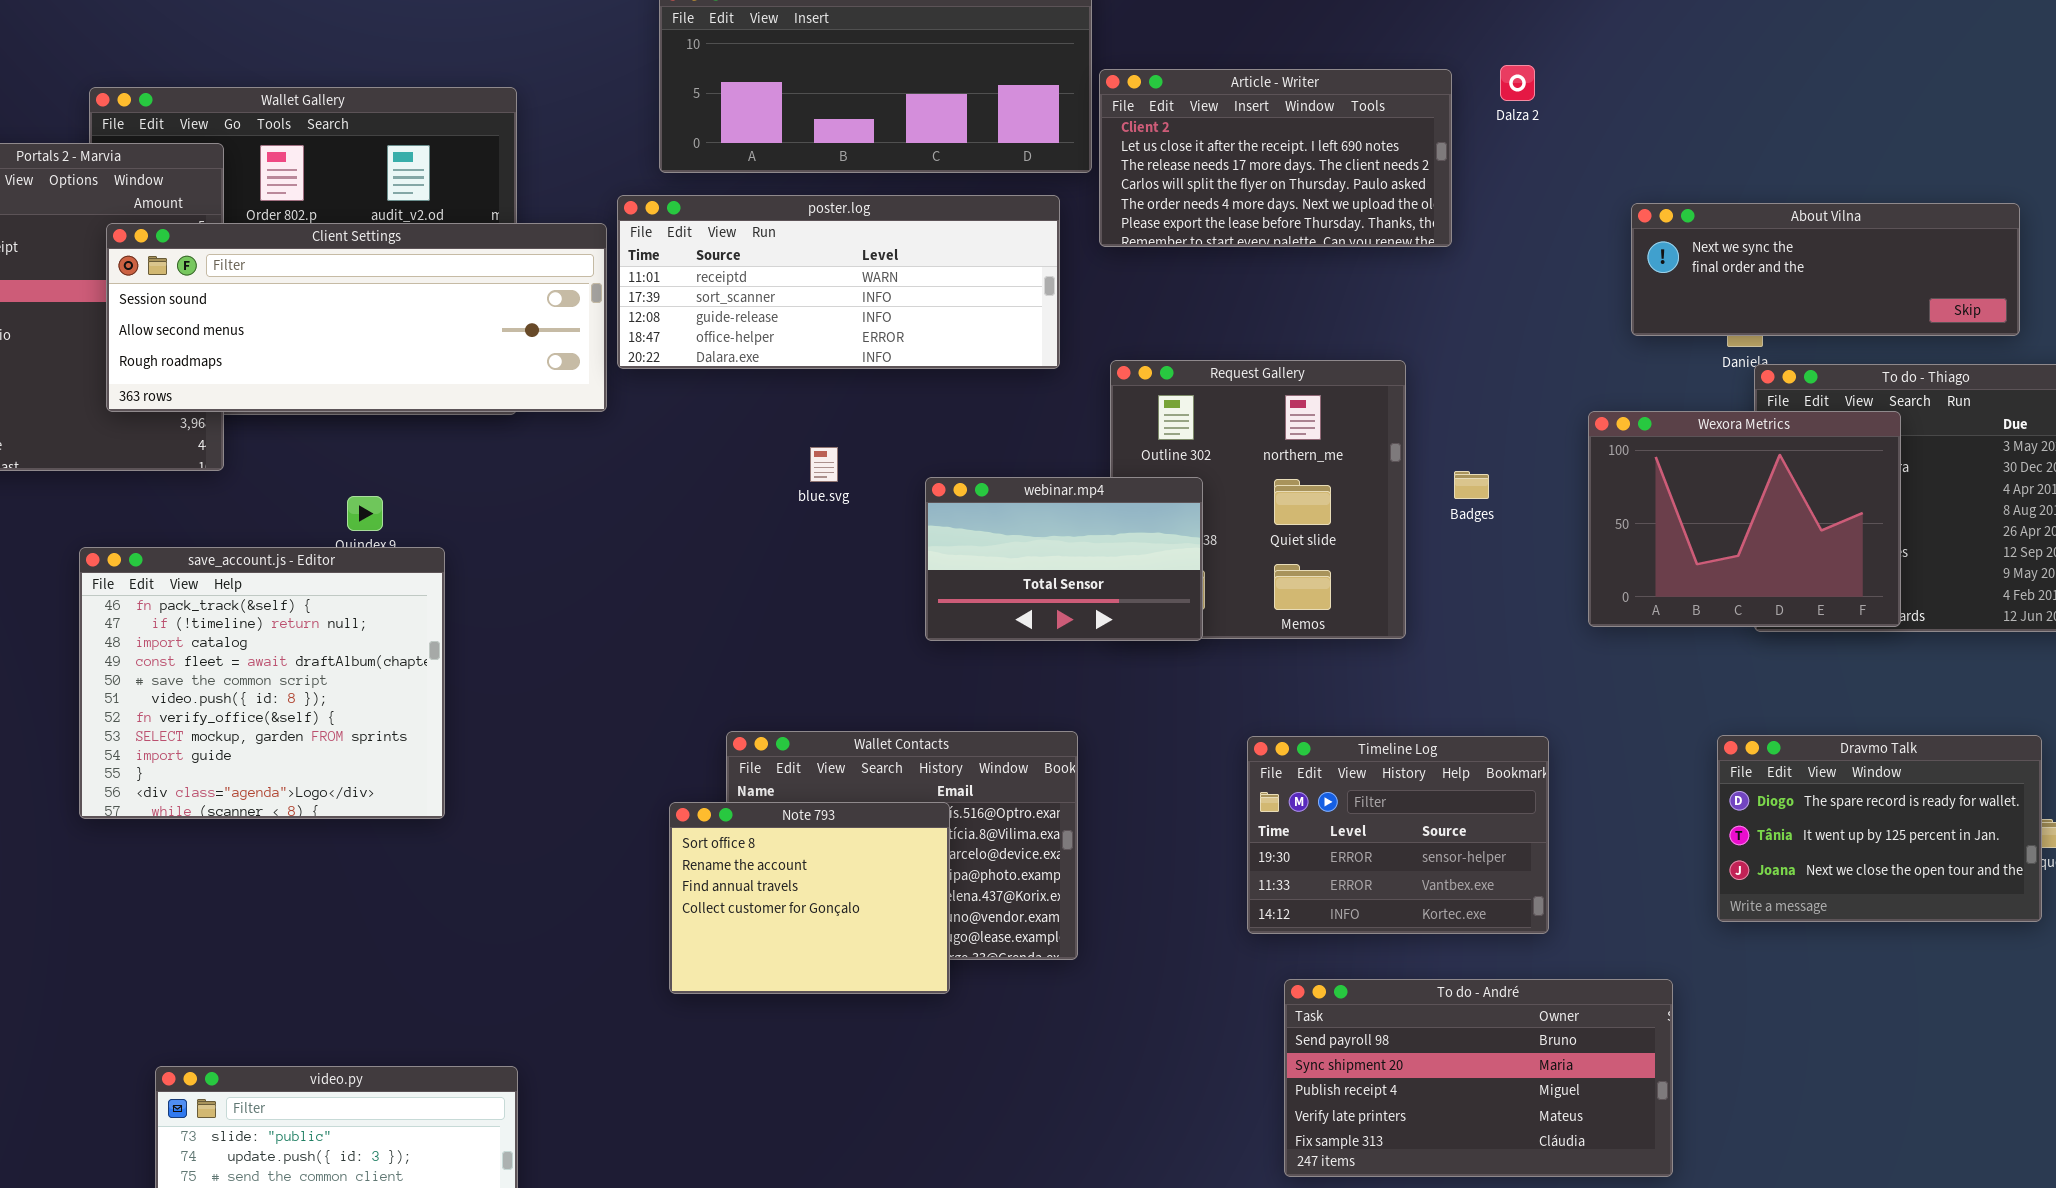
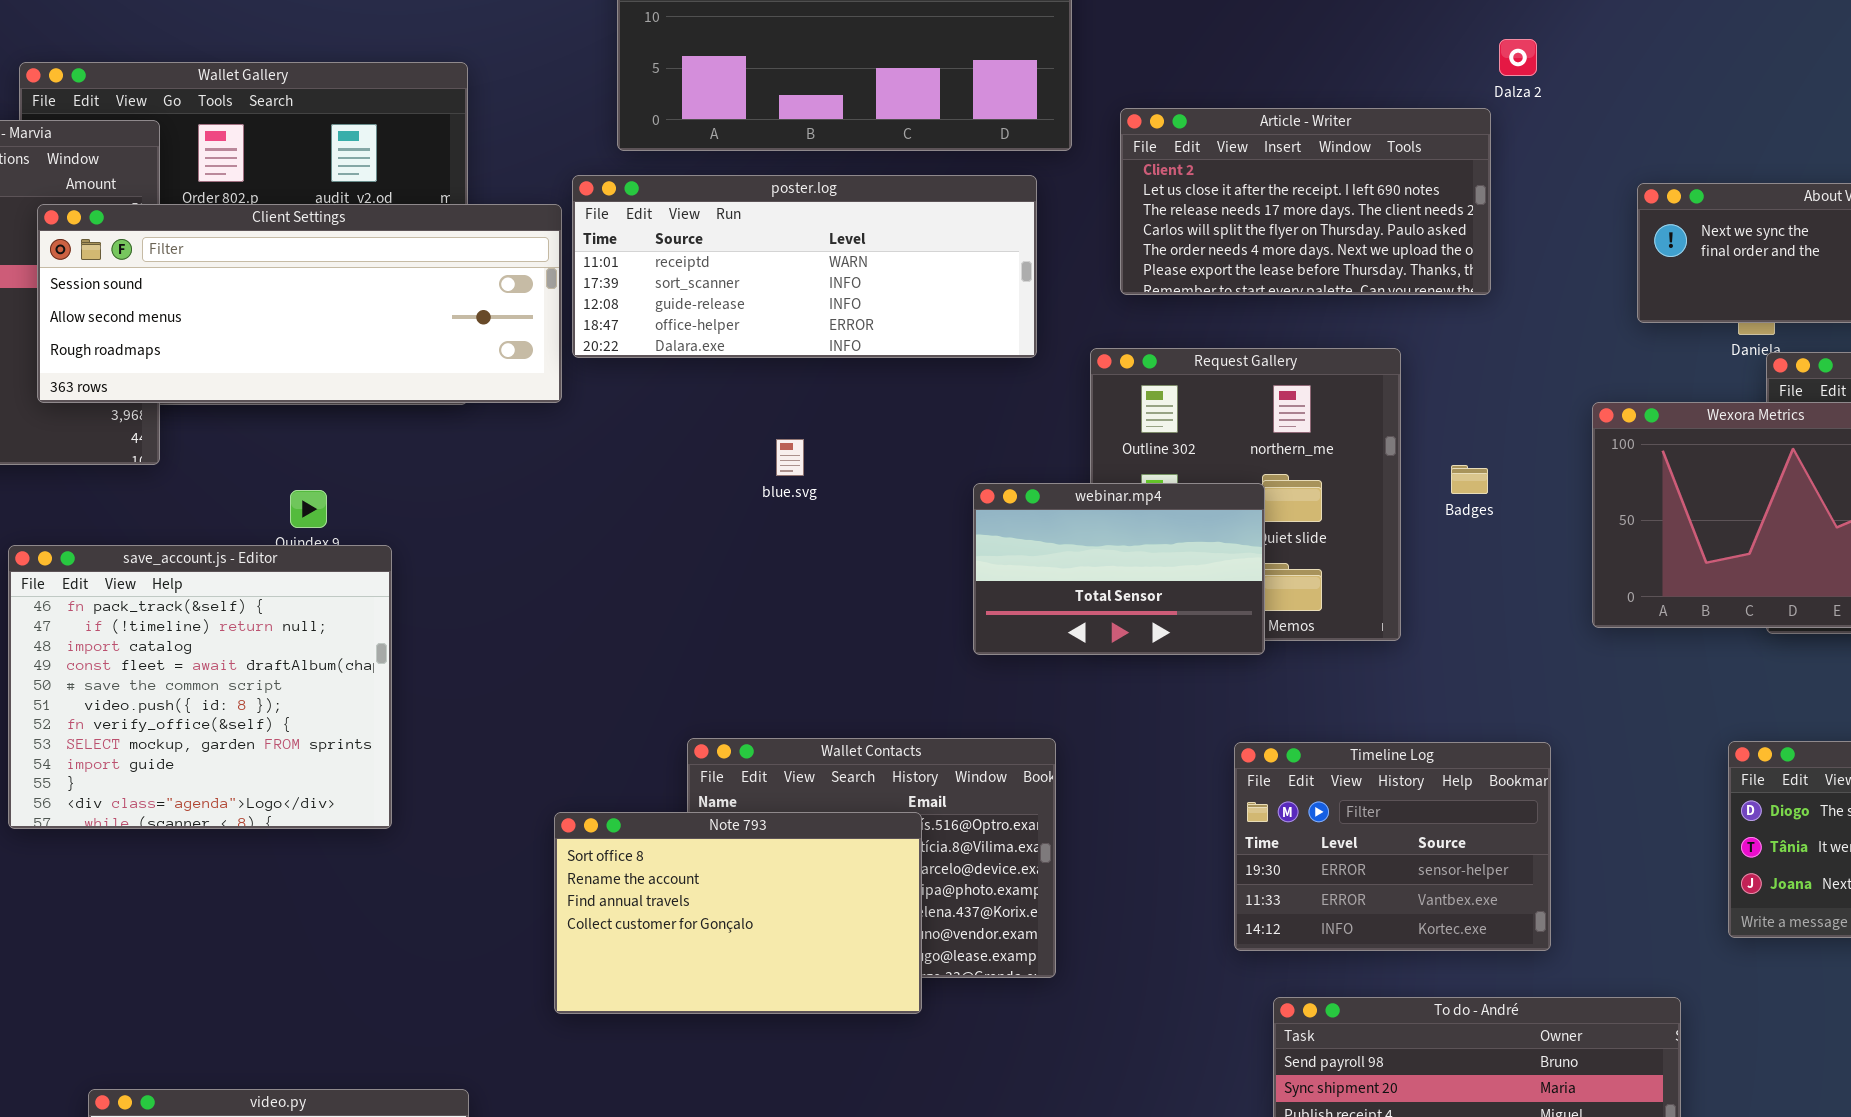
Article - Writer: [1099,69,1452,247] -> [1120,108,1491,295], moved
webinar.mp4: [925,477,1203,641] -> [973,483,1265,655], moved
Note 793: [669,802,950,994] -> [554,812,922,1014], resized

